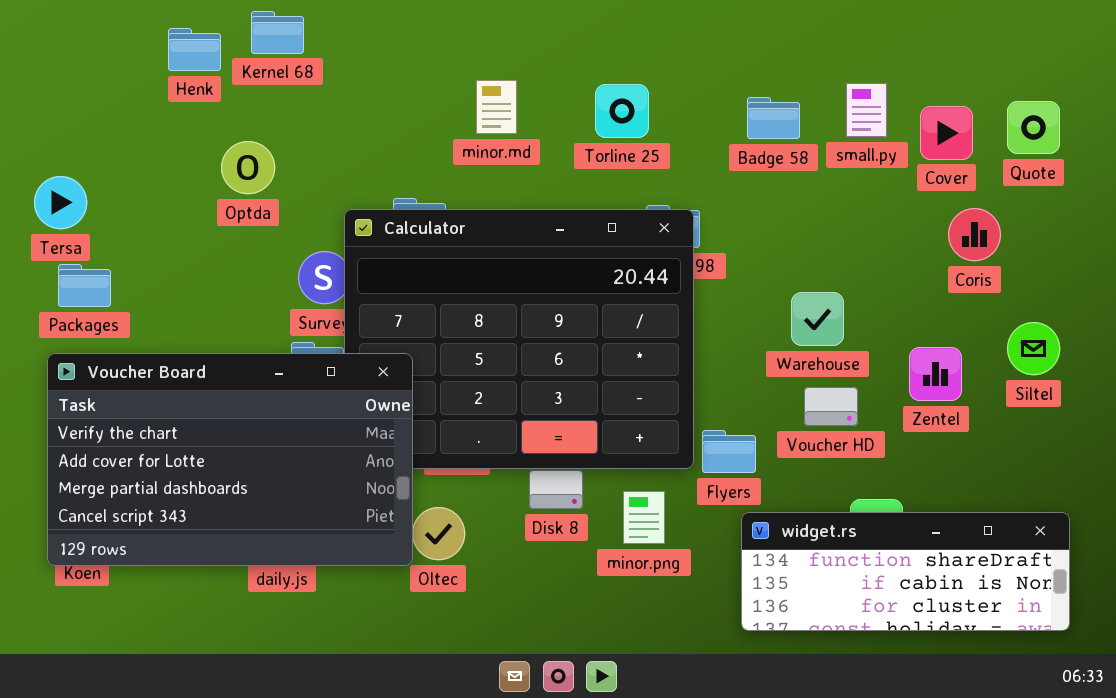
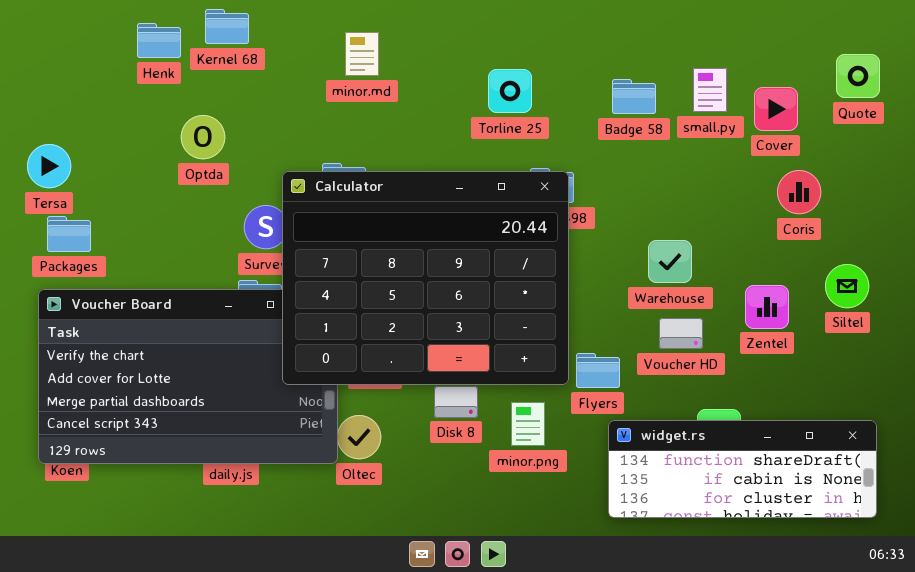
minor.md: [476,80,517,134] -> [345,32,379,76], moved
Quote: [1007,101,1060,154] -> [836,54,880,98], moved
Calculator: [344,209,694,469] -> [282,171,569,385], raised

